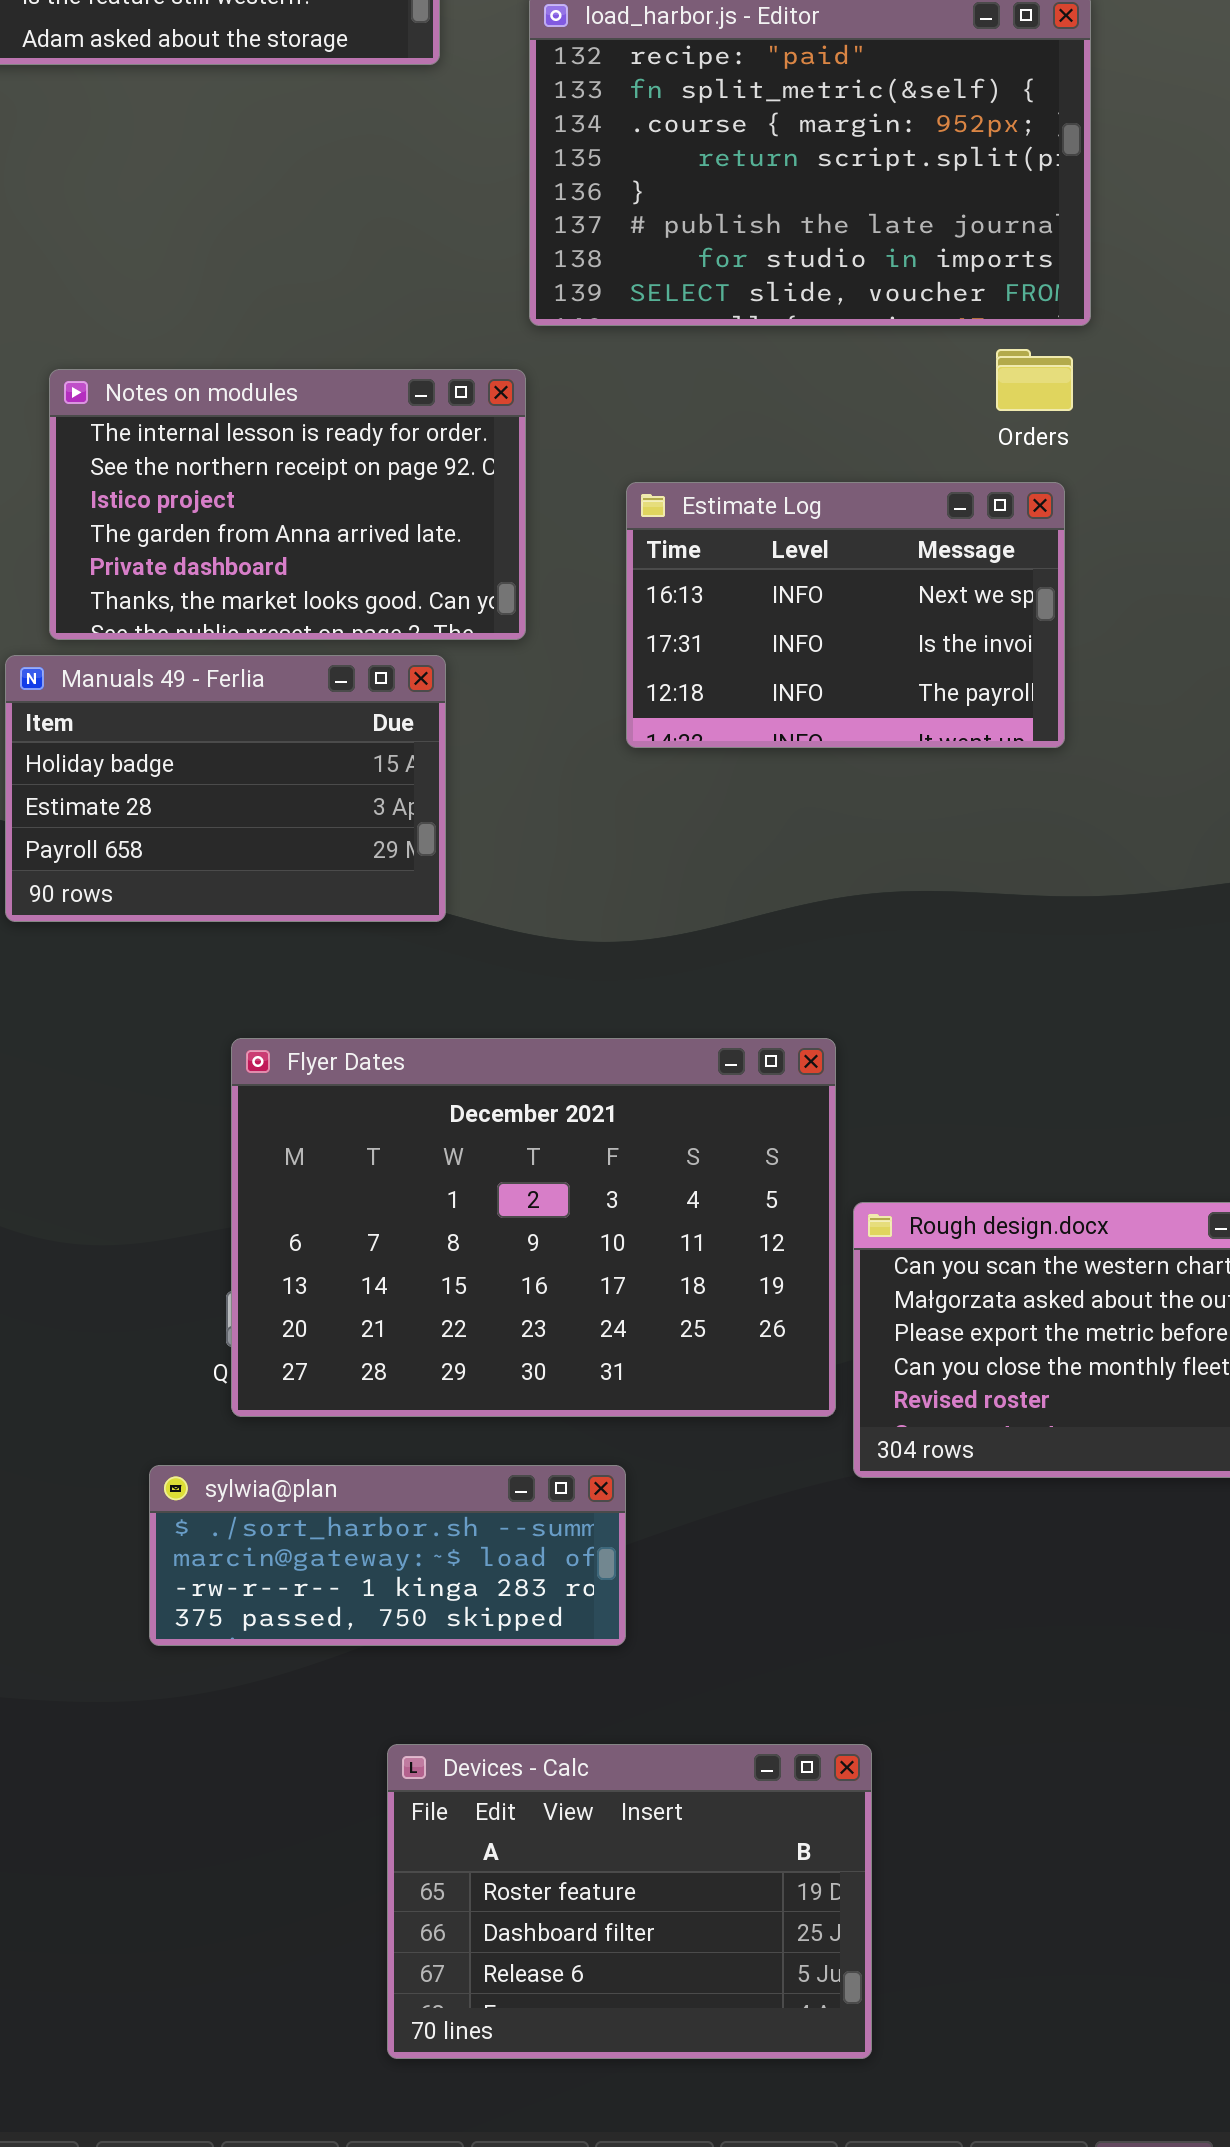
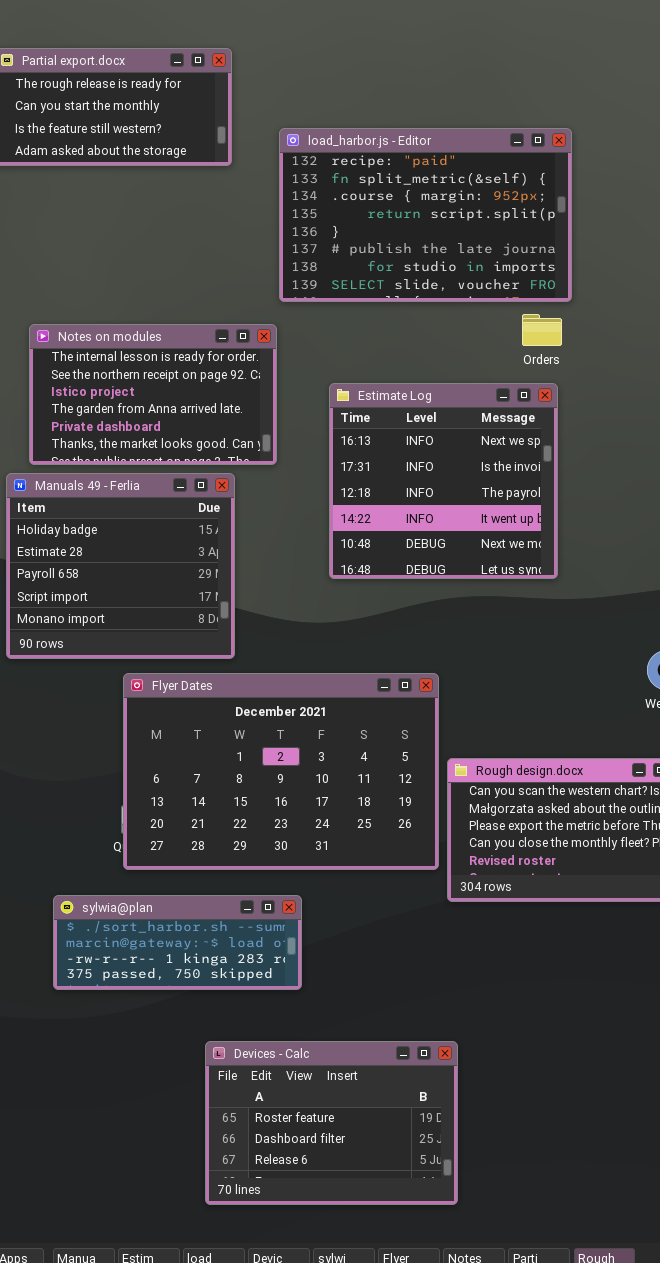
Estimate Log: [626,482,1065,748] -> [329,383,558,579], resized
Manuals 49 - Ferlia: [5,655,446,922] -> [6,473,235,659], resized
sylwia@plan: [149,1465,626,1646] -> [53,895,302,990], moved

